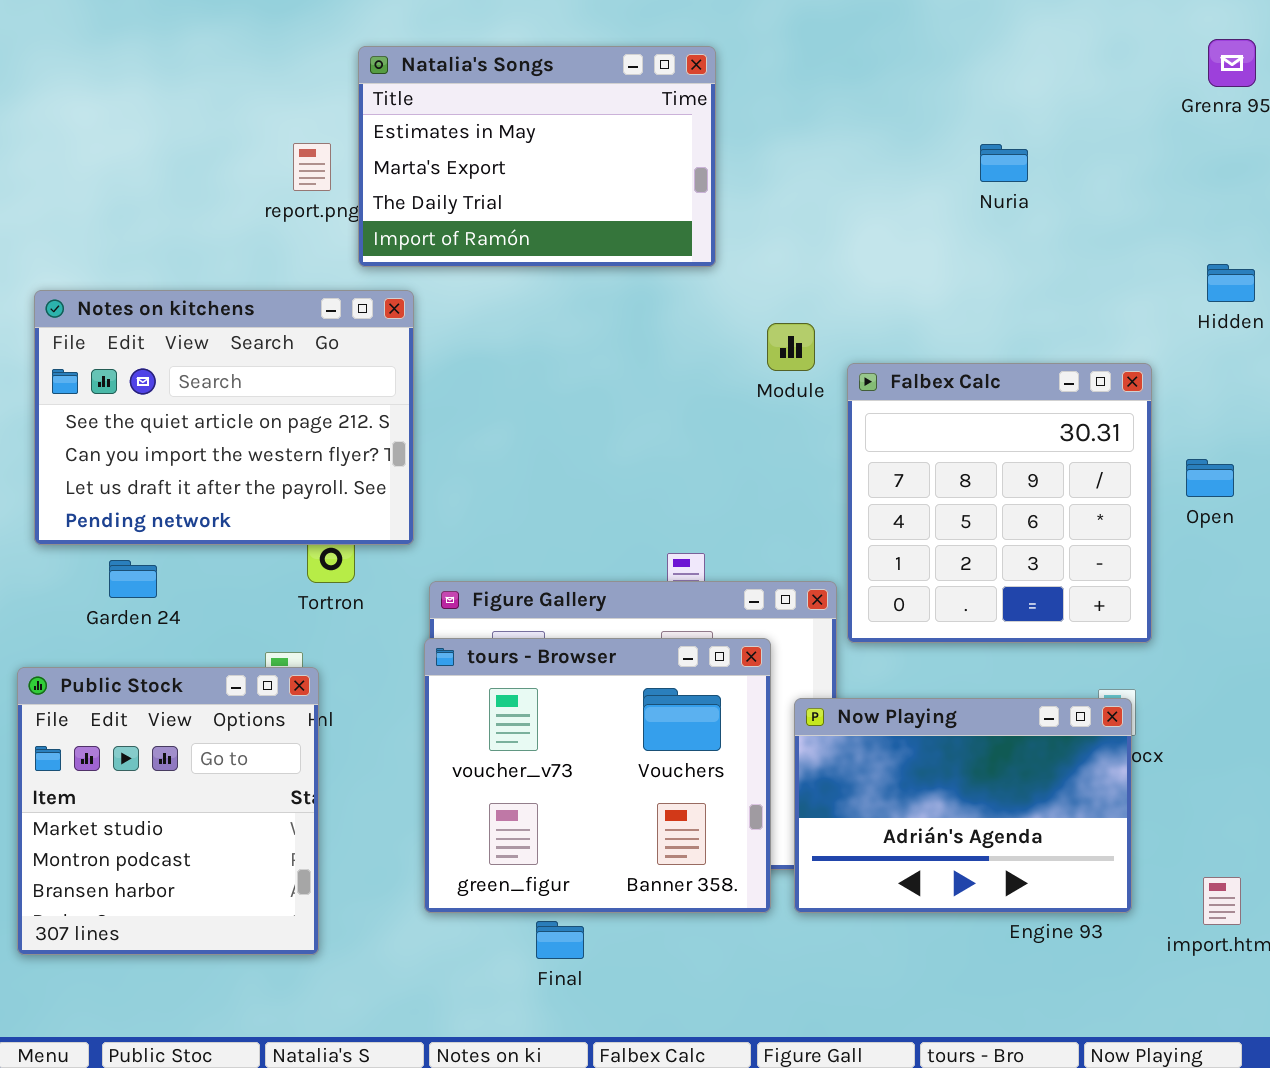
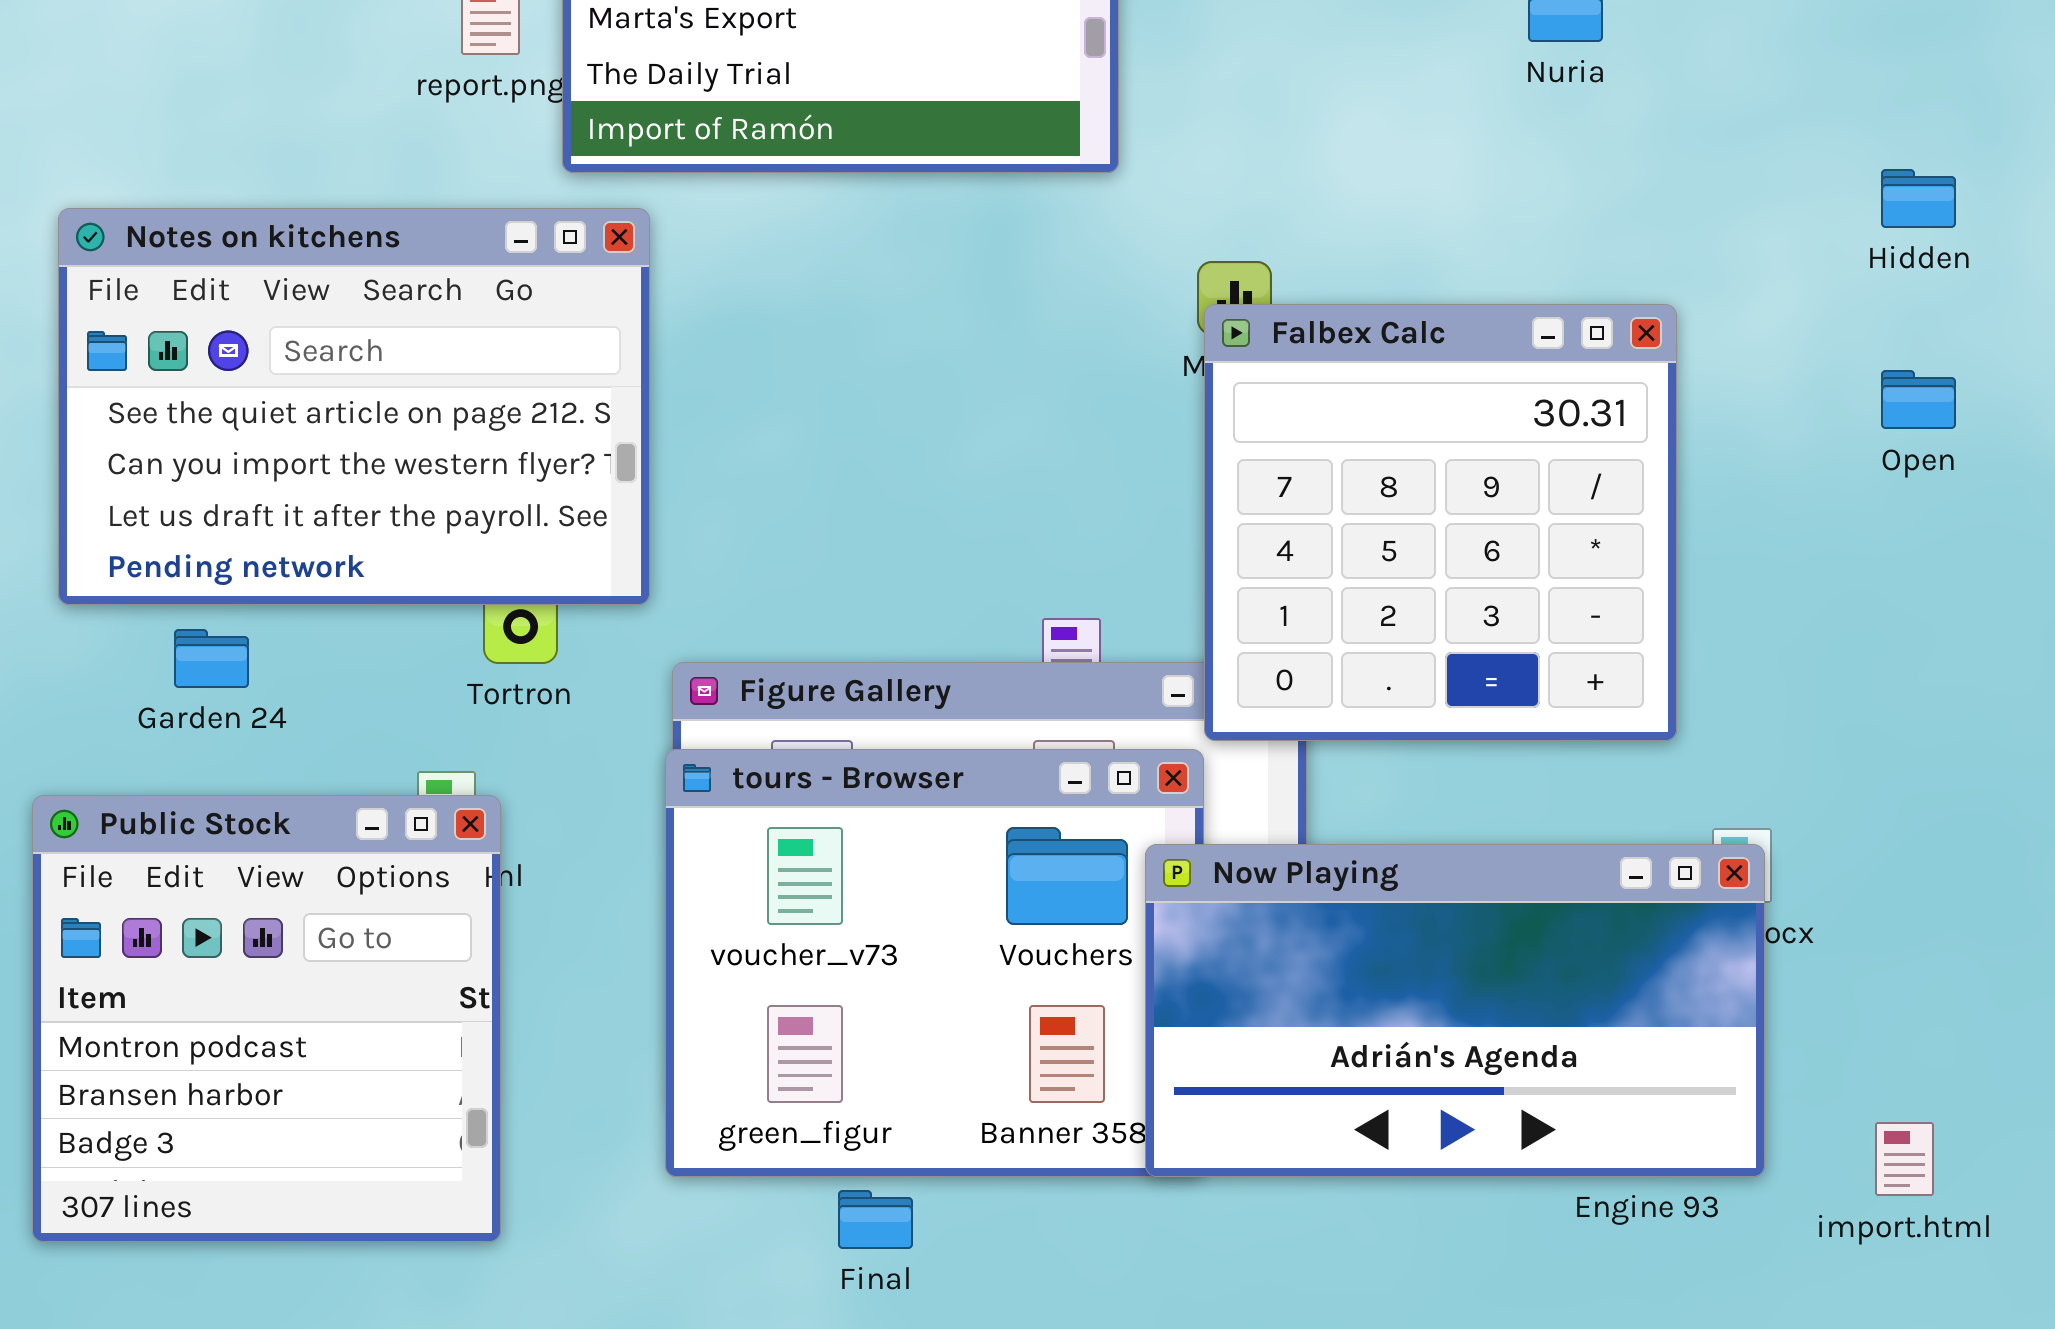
Falbex Calc: [847,363,1152,643] -> [1204,304,1677,741], moved
Open: [1186,459,1234,497] -> [1881,370,1956,429], moved
Public Stock: [17,667,319,955] -> [32,795,501,1242], scrolled down 1 row
Now Playing: [794,698,1132,913] -> [1145,844,1765,1177], resized

